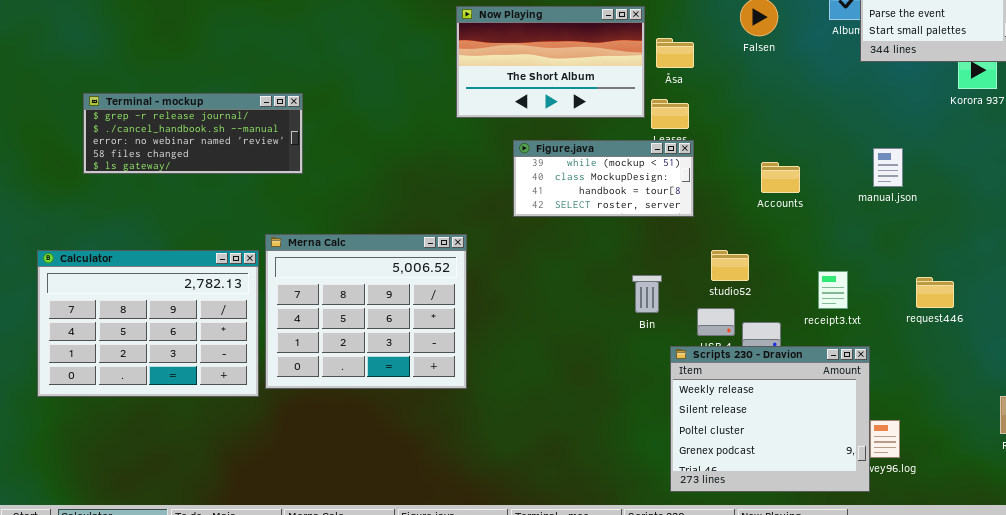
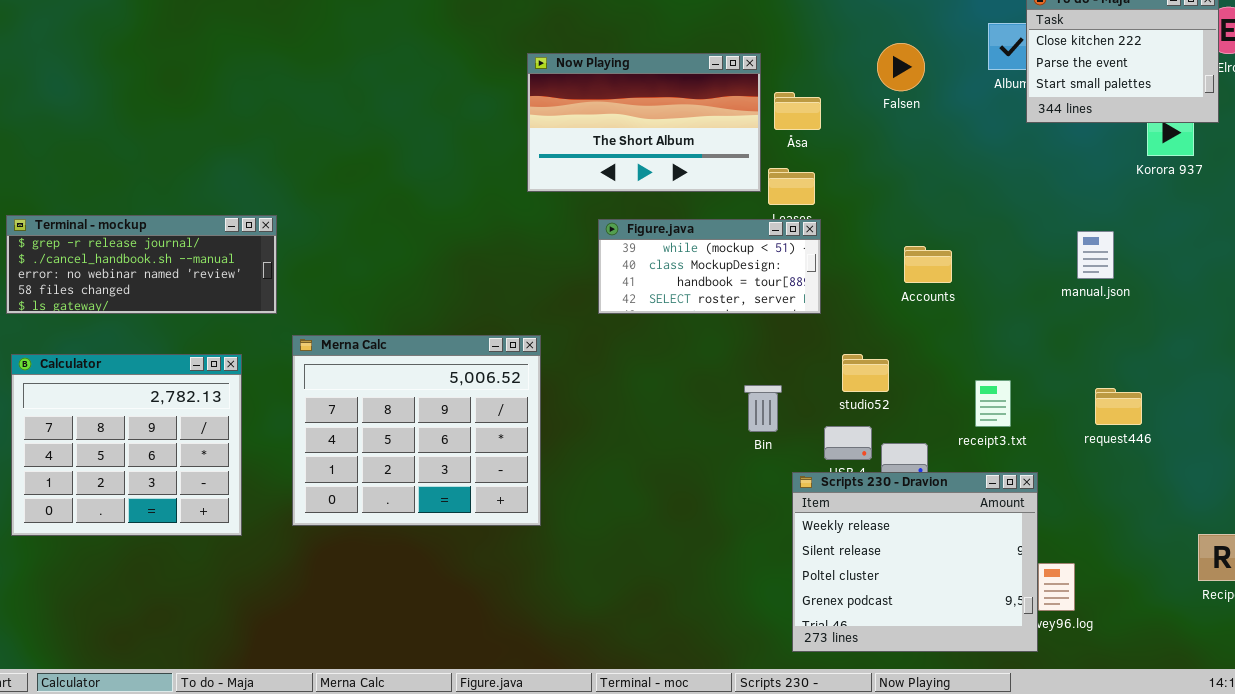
Terminal - mockup: [83,93,303,174] -> [6,215,277,314], moved
manual.json: [873,148,903,187] -> [1077,231,1114,279], moved
Calculator: [37,250,259,397] -> [11,354,242,536], resized

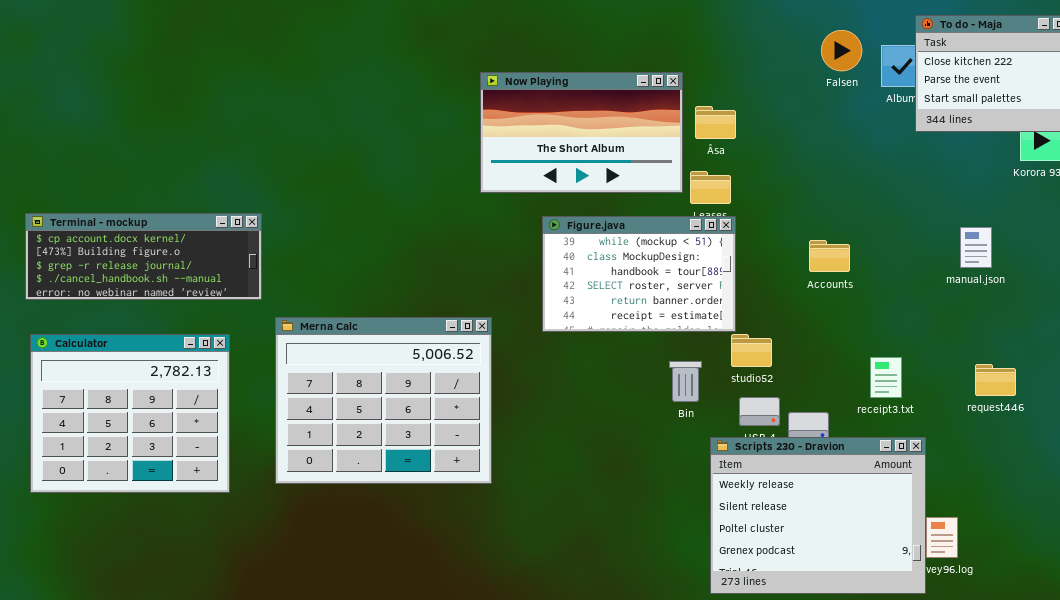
Falsen: [877,43,925,91] -> [821,30,862,71], moved
Terminal - mockup: [6,215,277,314] -> [25,213,262,300], scrolled up 2 rows
Figure.java: [598,219,821,314] -> [542,216,736,332], resized
studio52: [842,354,889,392] -> [731,334,772,367], moved

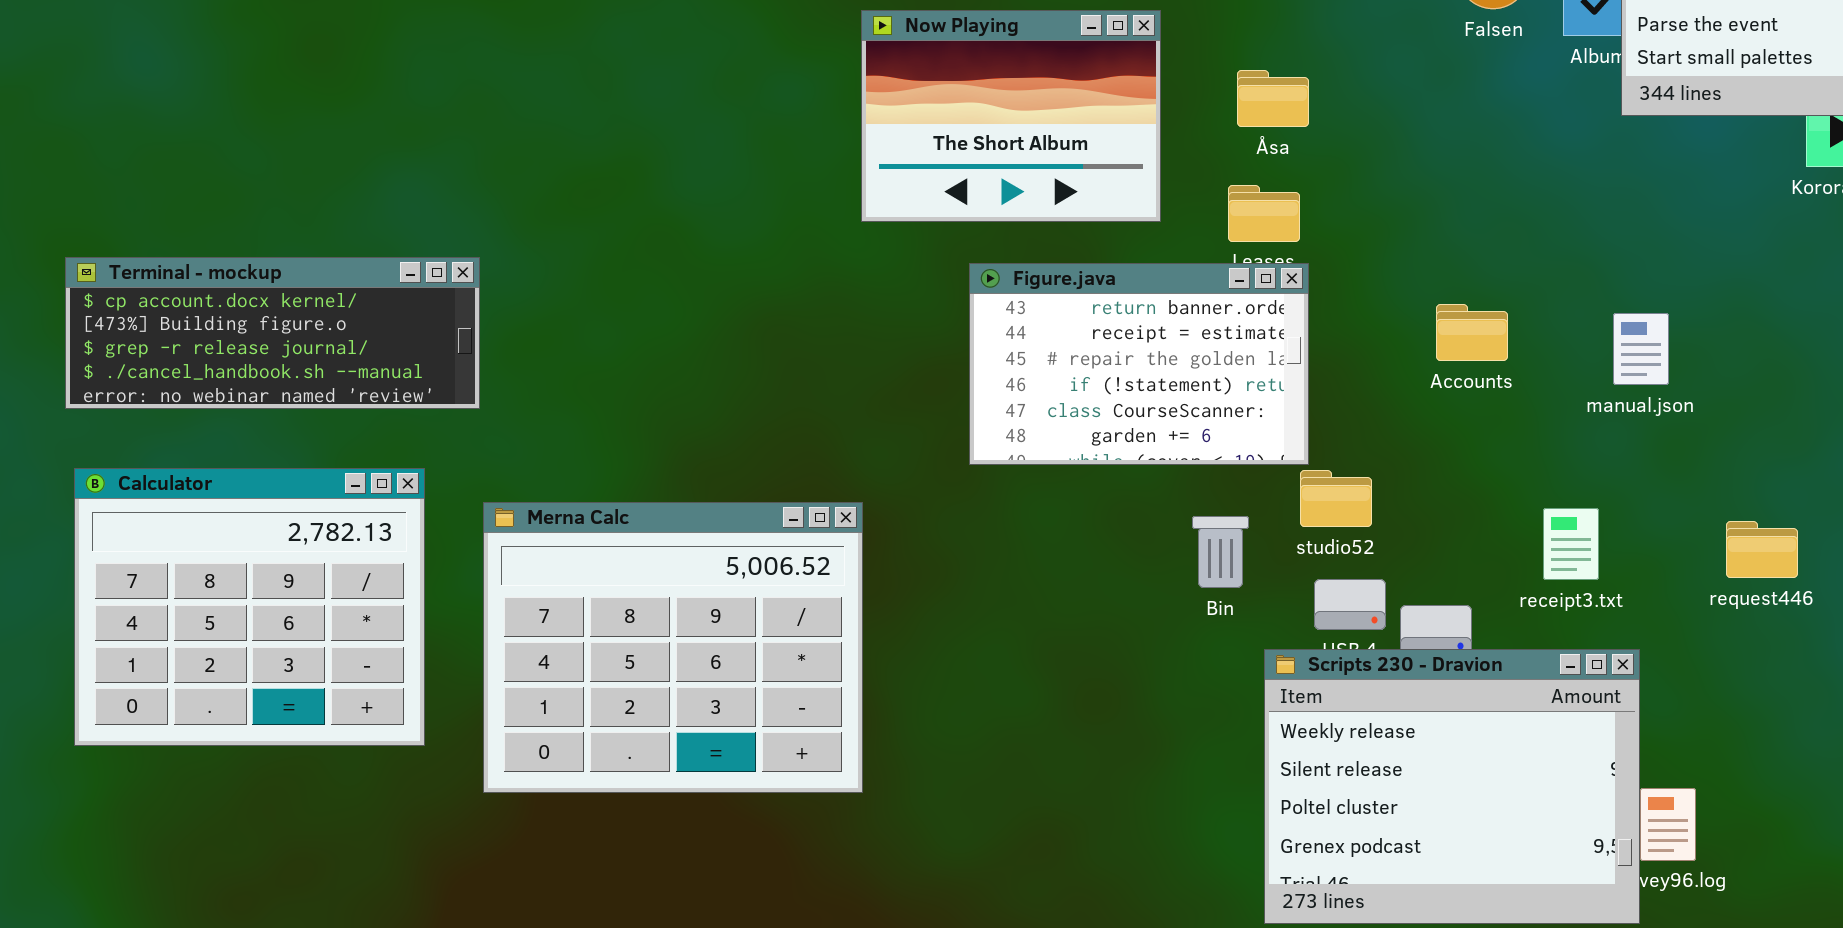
Now Playing: [480,72,683,193] -> [861,10,1161,222], resized
Figure.java: [542,216,736,332] -> [969,263,1309,465], scrolled down 4 rows
manual.json: [960,227,992,268] -> [1613,313,1669,385], moved
Merna Calc: [275,317,492,484] -> [483,502,863,793], moved

